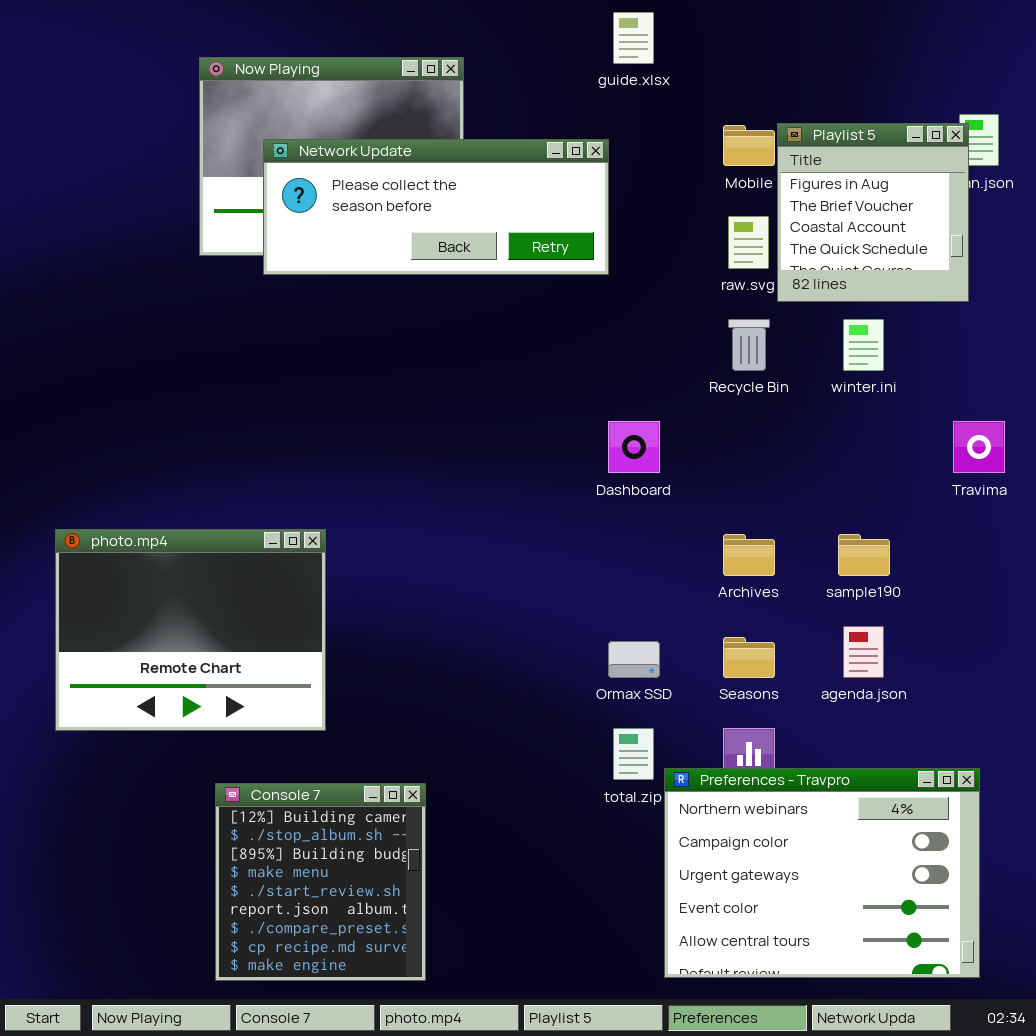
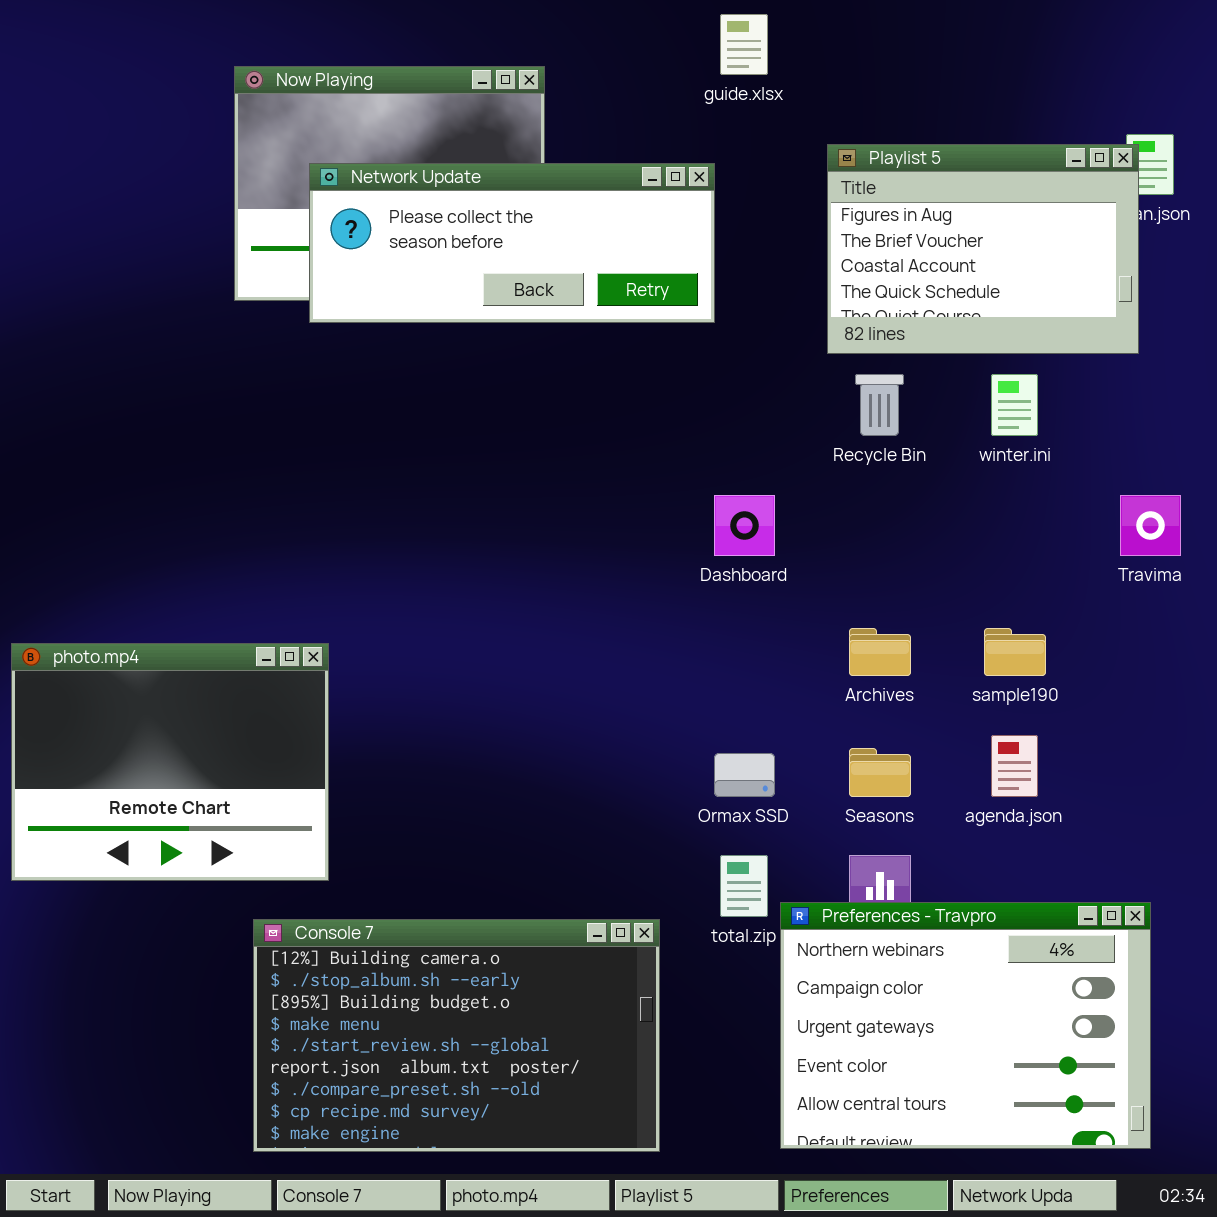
Playlist 5: [777,123,969,302] -> [827,144,1139,354], resized
photo.mp4: [55,529,326,731] -> [11,643,329,881], moved
Console 7: [215,783,426,981] -> [253,919,660,1152], resized

